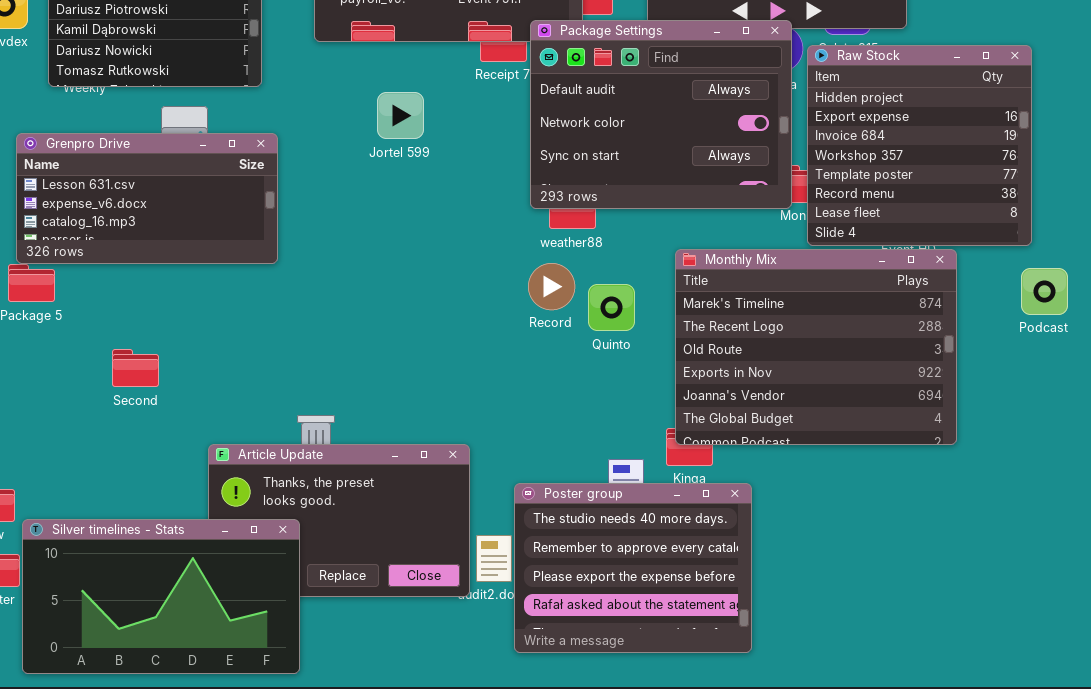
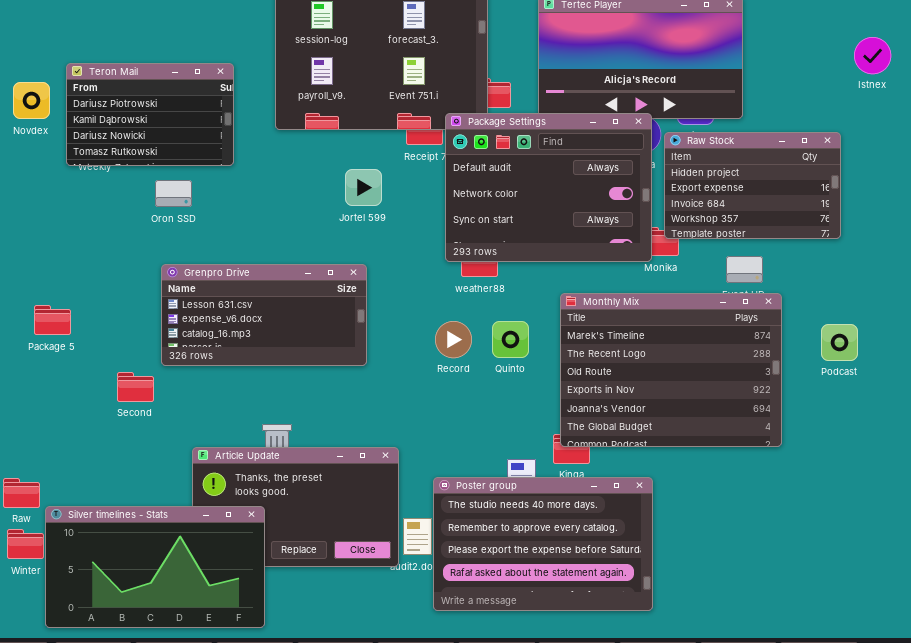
Raw Stock: [807,45,1032,246] -> [664,132,841,239], resized
Jortel 599: [377,92,424,139] -> [345,169,382,206], moved
Grenpro Drive: [16,133,278,264] -> [161,264,367,366], moved
Record: [528,263,575,310] -> [435,321,472,358], moved
Podcast: [1021,268,1068,315] -> [821,324,858,361], moved
Poster group: [514,483,752,653] -> [433,477,653,611], resized

